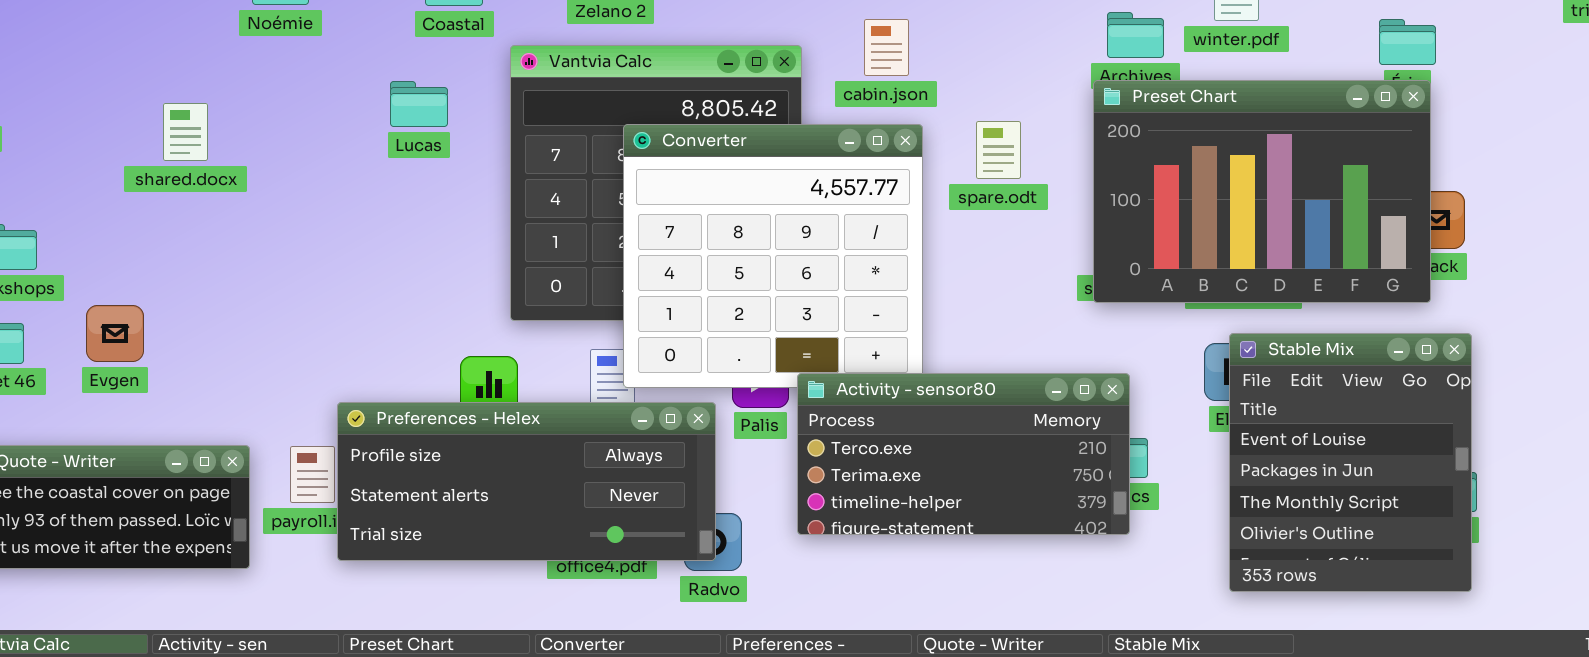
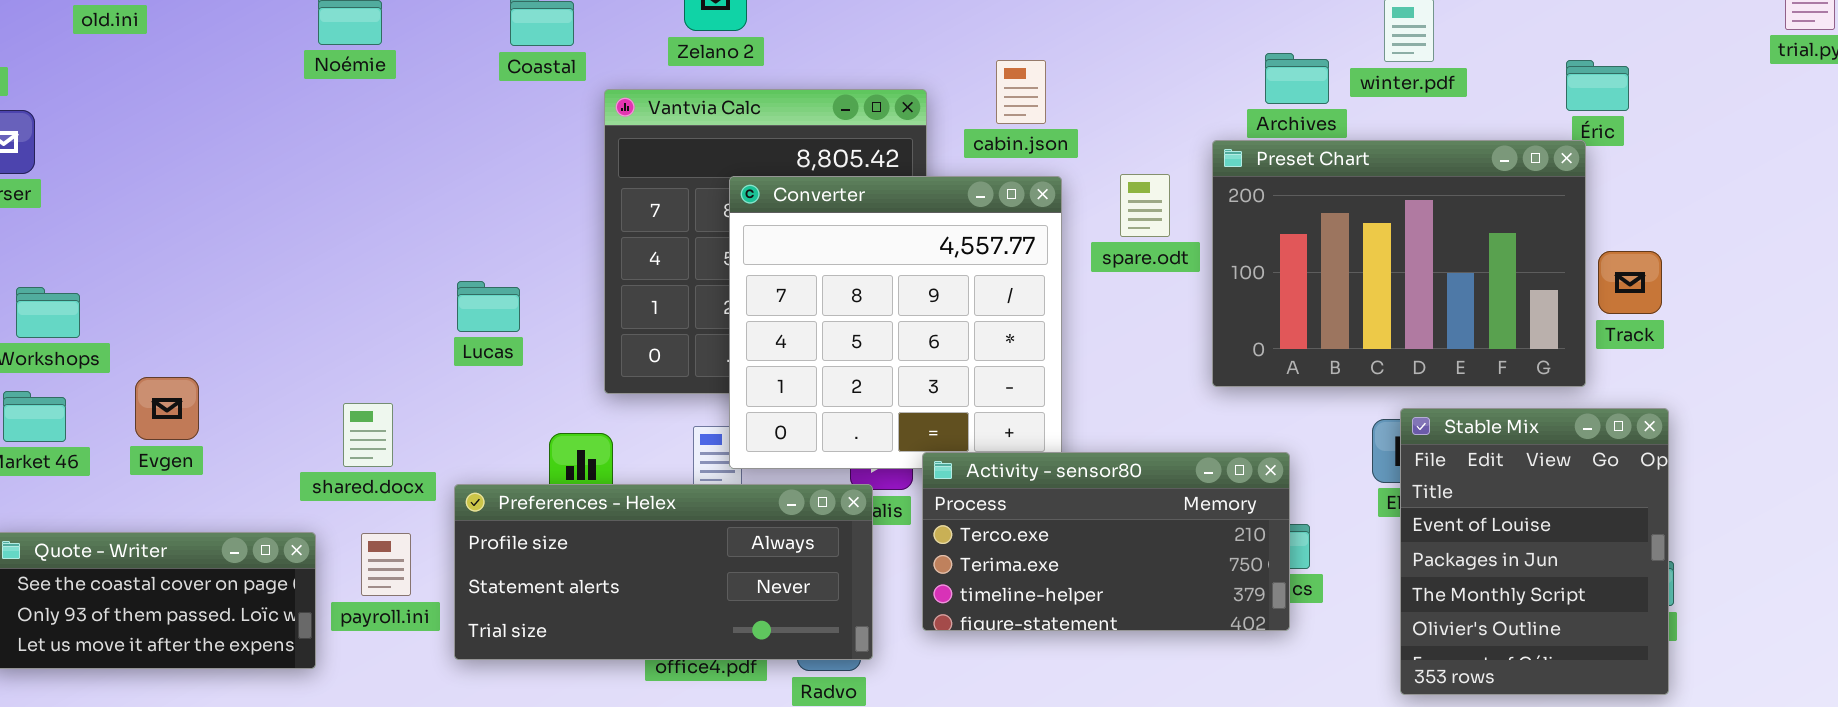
Preset Chart: [1093,80,1431,303] -> [1212,140,1586,387], moved
Lucas: [390,81,448,127] -> [457,281,520,332], moved
shared.docx: [163,103,208,161] -> [343,403,393,467], moved
Preferences - Helex: [337,402,716,561] -> [454,484,873,660], moved

